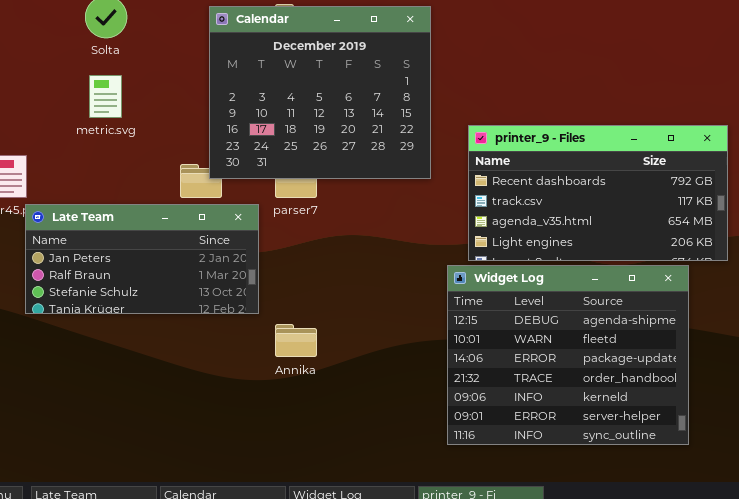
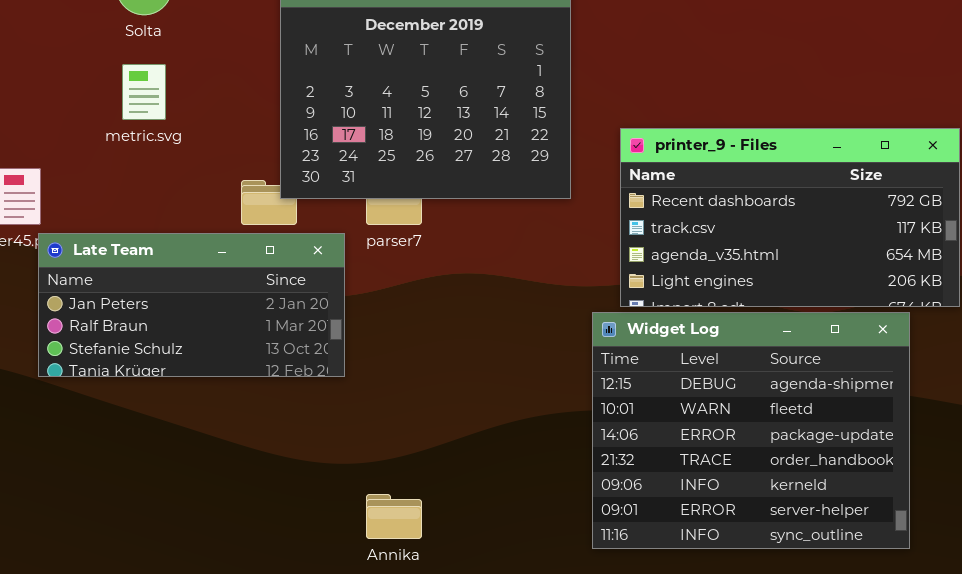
Annika: [275,324,317,357] -> [366,494,422,539], moved

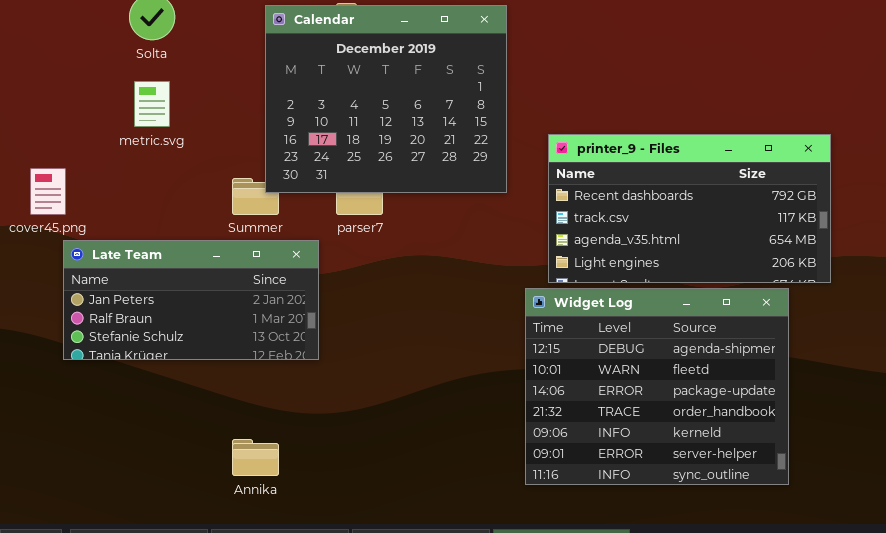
Late Team: [38,233,345,377] -> [63,240,319,360], moved
Annika: [366,494,422,539] -> [232,439,279,476], moved

